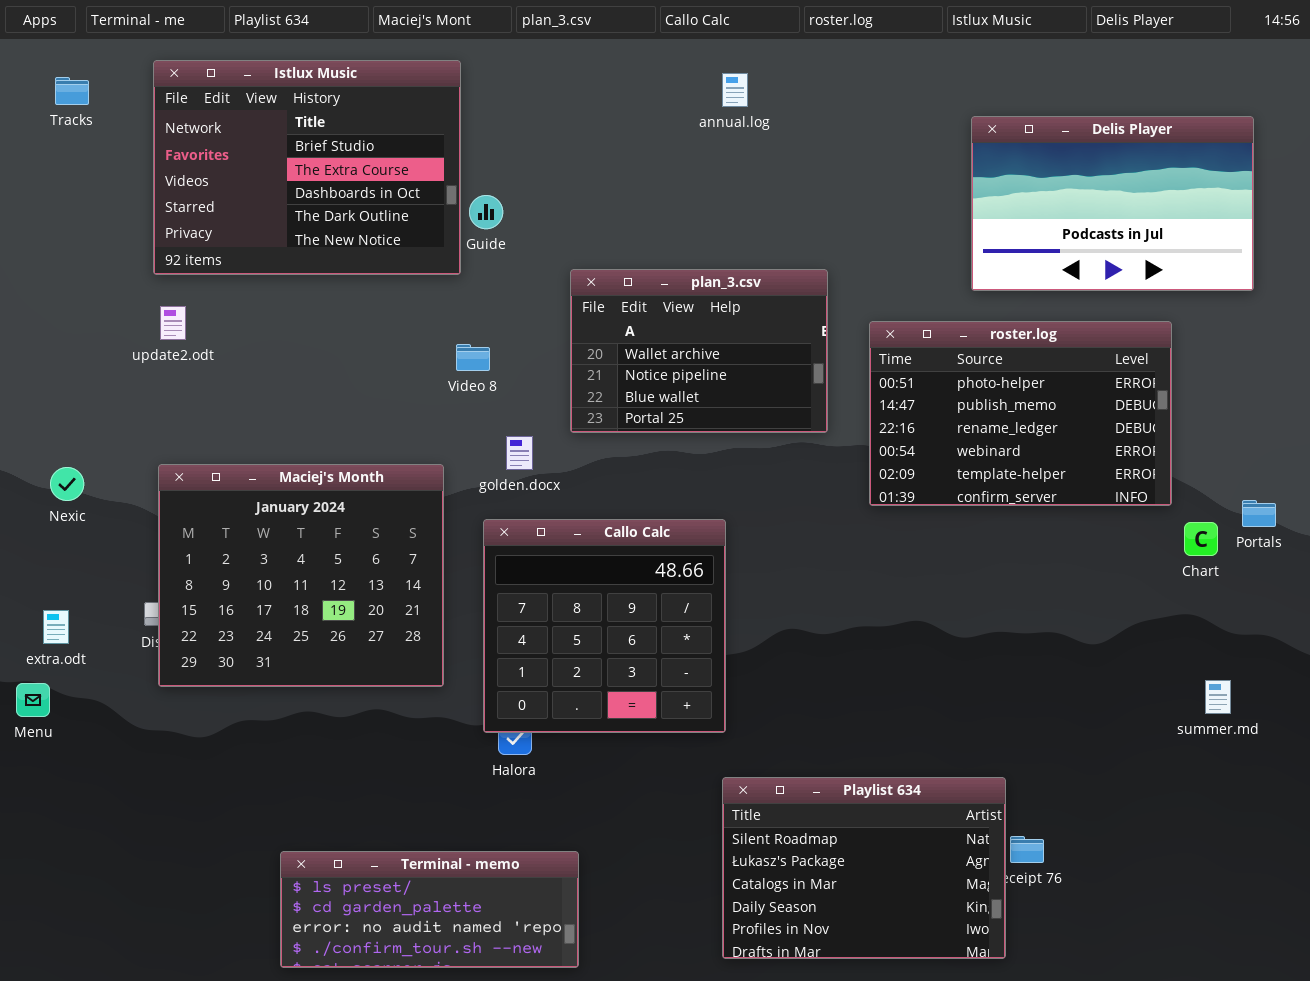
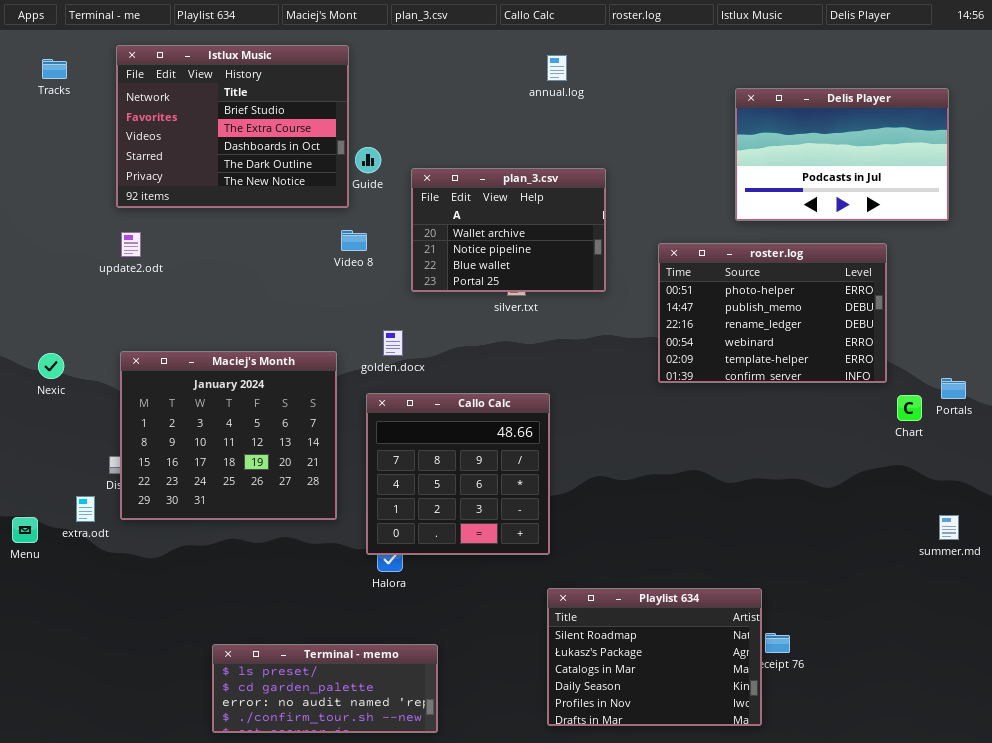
plan_3.csv: [570,269,828,433] -> [411,168,606,292], moved
Video 8: [456,344,490,371] -> [341,230,367,251], moved
extra.odt: [43,610,69,644] -> [76,496,95,522], moved
summer.md: [1205,680,1231,714] -> [939,515,959,540], moved

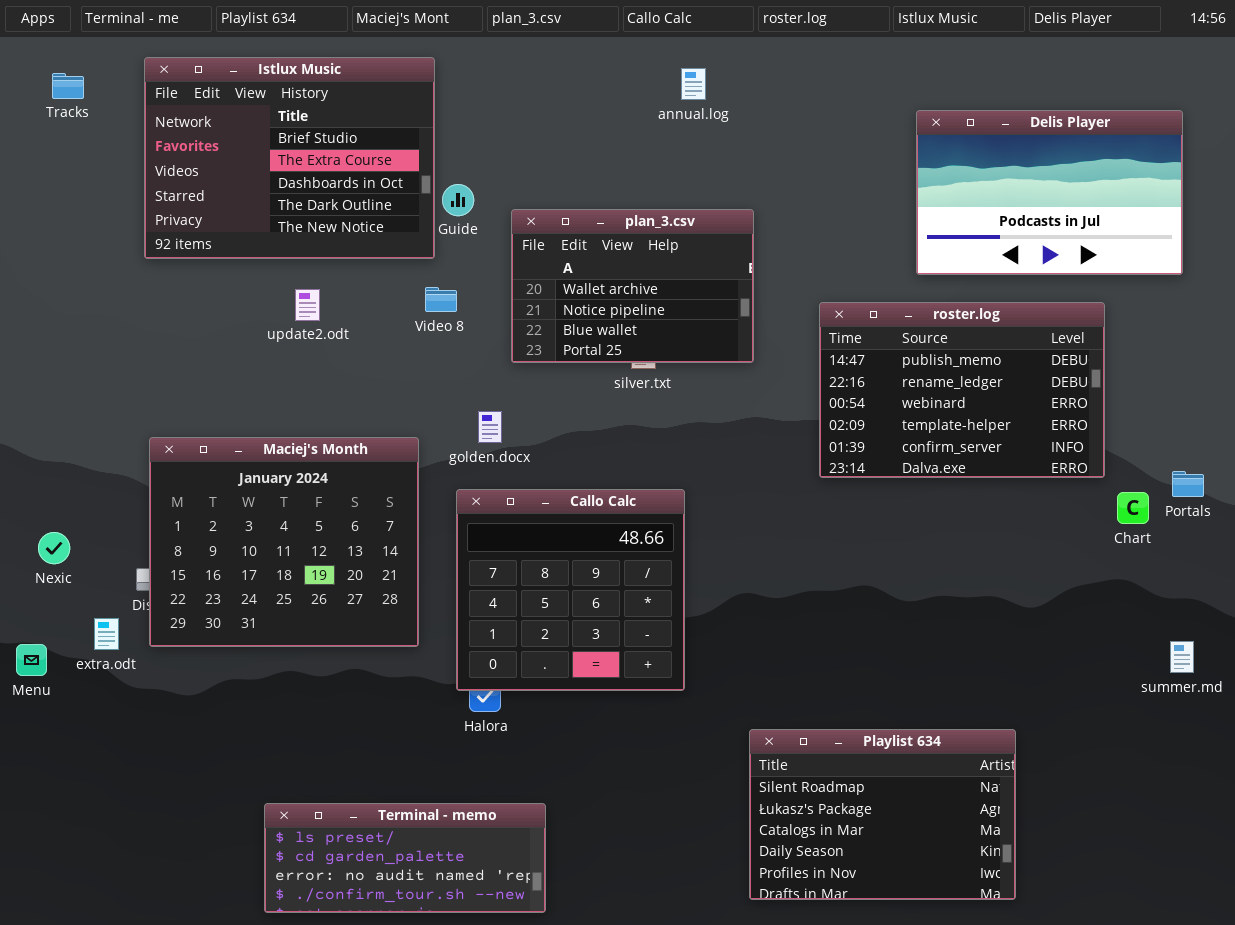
update2.odt: [121,232,141,257] -> [295,289,320,321], moved
roster.log: [658,243,887,383] -> [819,302,1105,478], scrolled down 1 row
Nexic: [38,353,64,379] -> [38,532,70,564], moved
Playlist 634: [547,588,762,726] -> [749,729,1016,900], moved

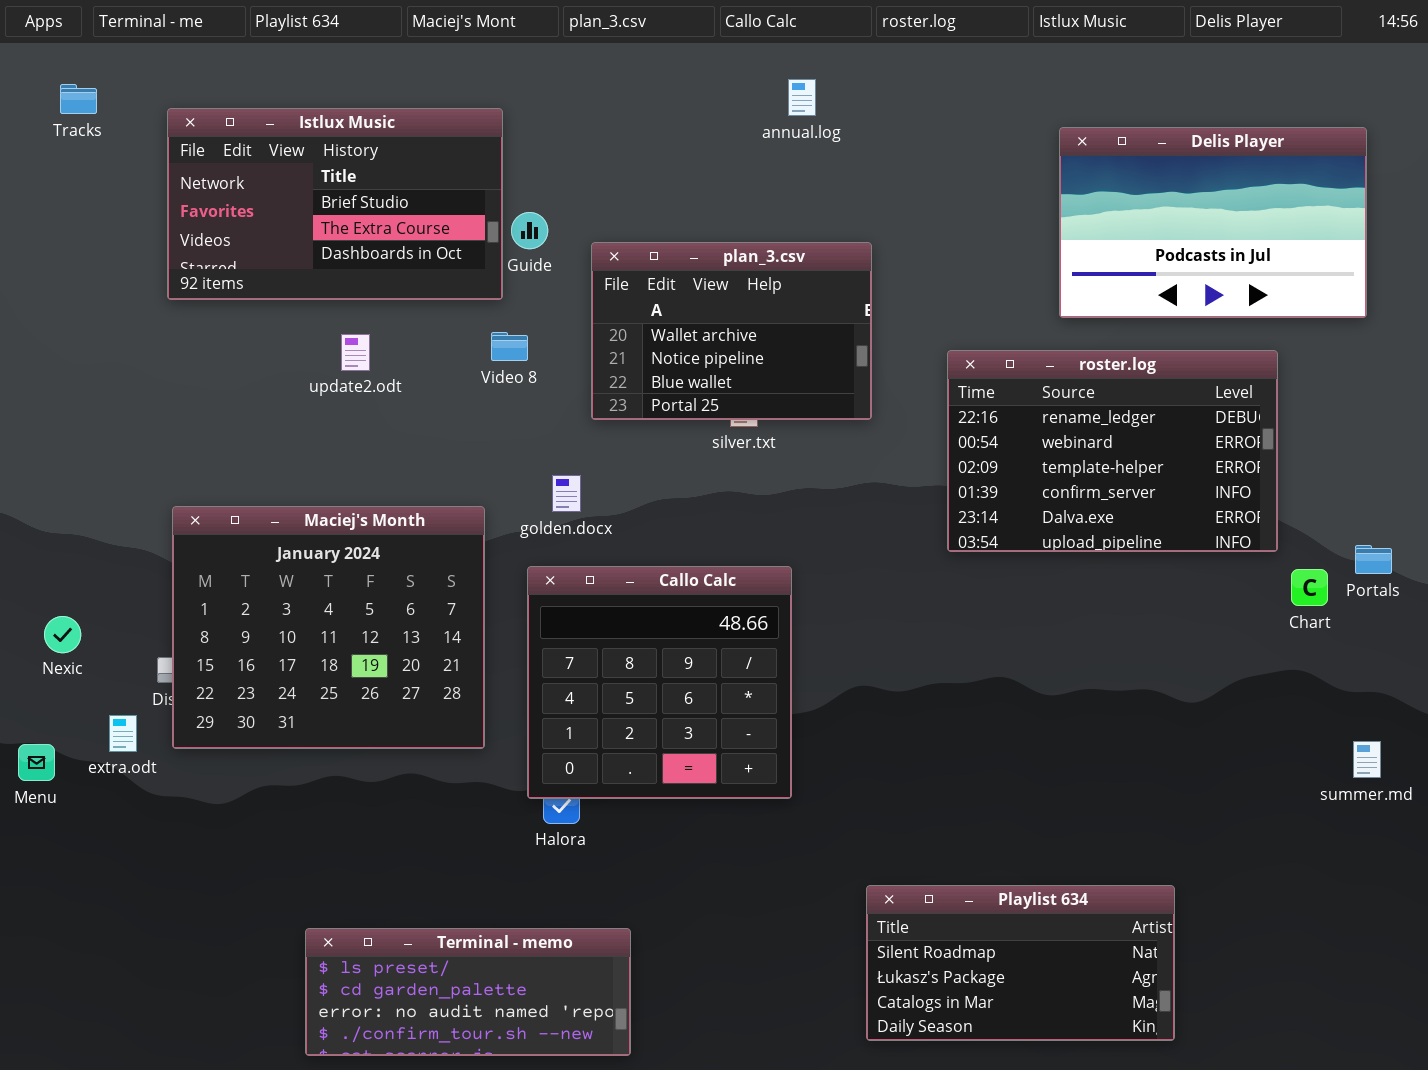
Istlux Music: [144,57,435,259] -> [167,108,503,300], resized
roster.log: [819,302,1105,478] -> [947,350,1278,552], scrolled down 1 row
Playlist 634: [749,729,1016,900] -> [866,885,1175,1041], resized

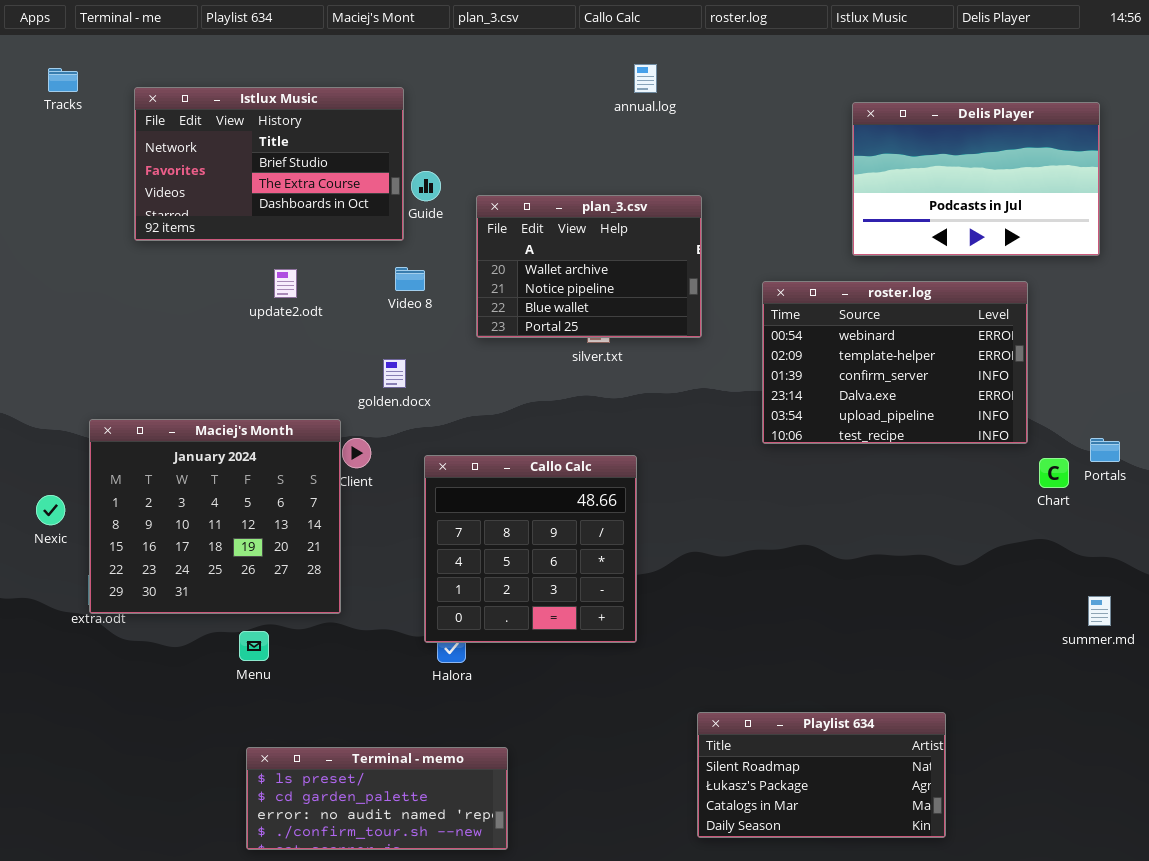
roster.log: [947,350,1278,552] -> [762,281,1028,444], scrolled down 1 row
golden.docx: [552,475,581,512] -> [383,359,406,388], moved
Maciej's Month: [172,506,485,749] -> [89,419,341,614], moved
Menu: [18,744,55,781] -> [239,631,269,661], moved

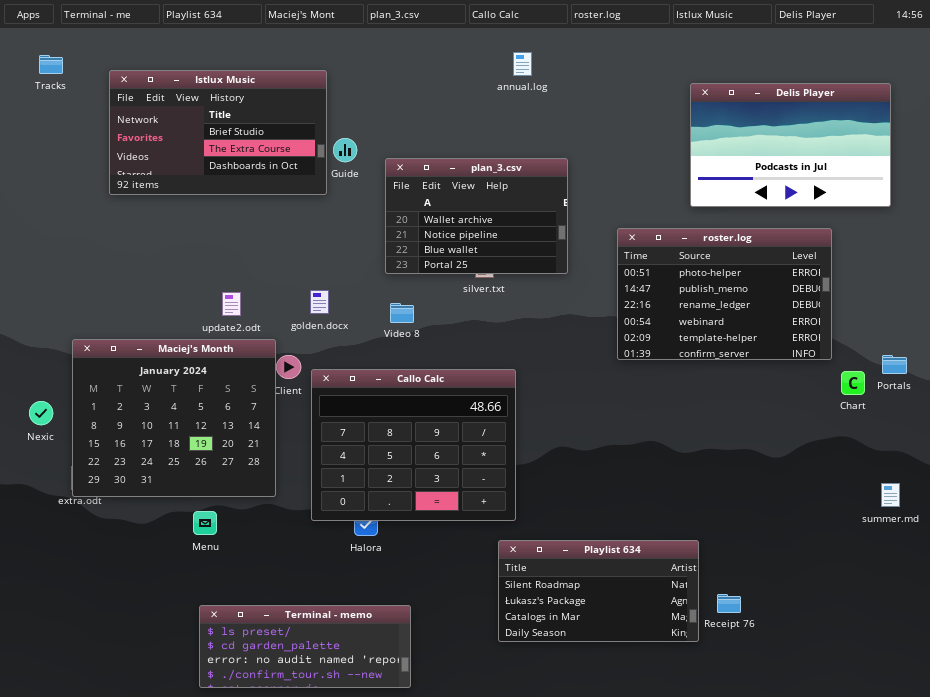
Video 8: [395,267,425,291] -> [390,303,414,323], moved
update2.odt: [274,269,297,298] -> [222,292,241,316], moved
roster.log: [762,281,1028,444] -> [617,228,832,360], scrolled up 3 rows
Callo Calc: [424,455,637,643] -> [311,369,516,521], resized
Playlist 634: [697,712,946,838] -> [498,540,699,642], moved

